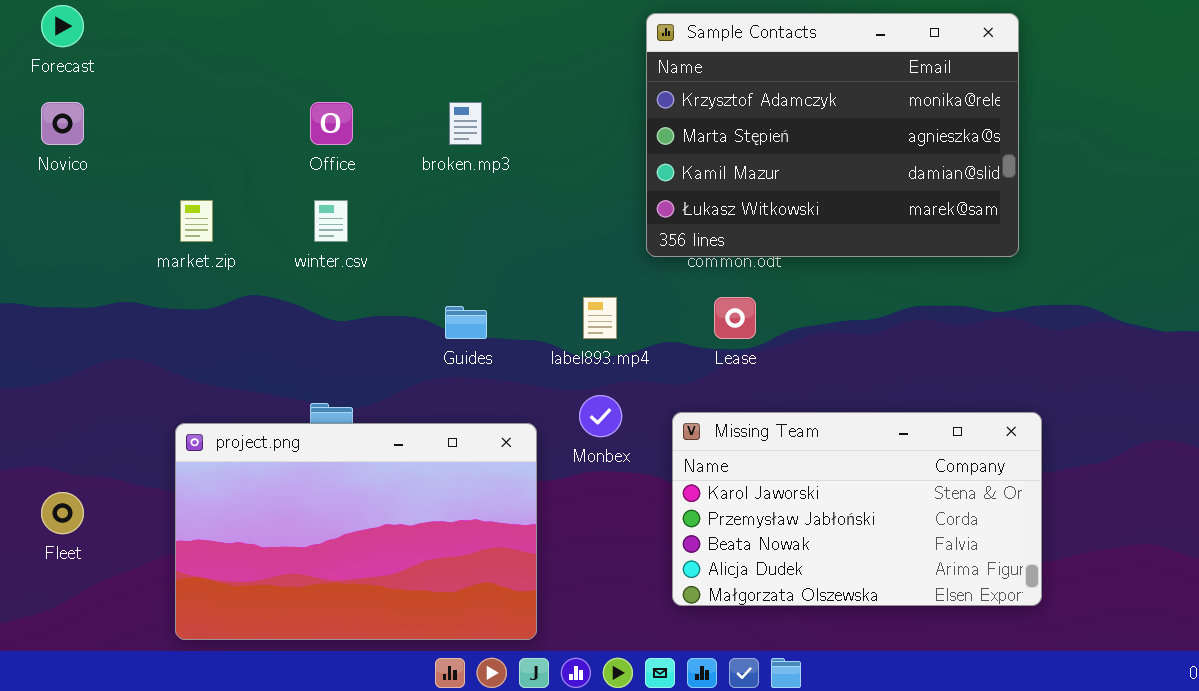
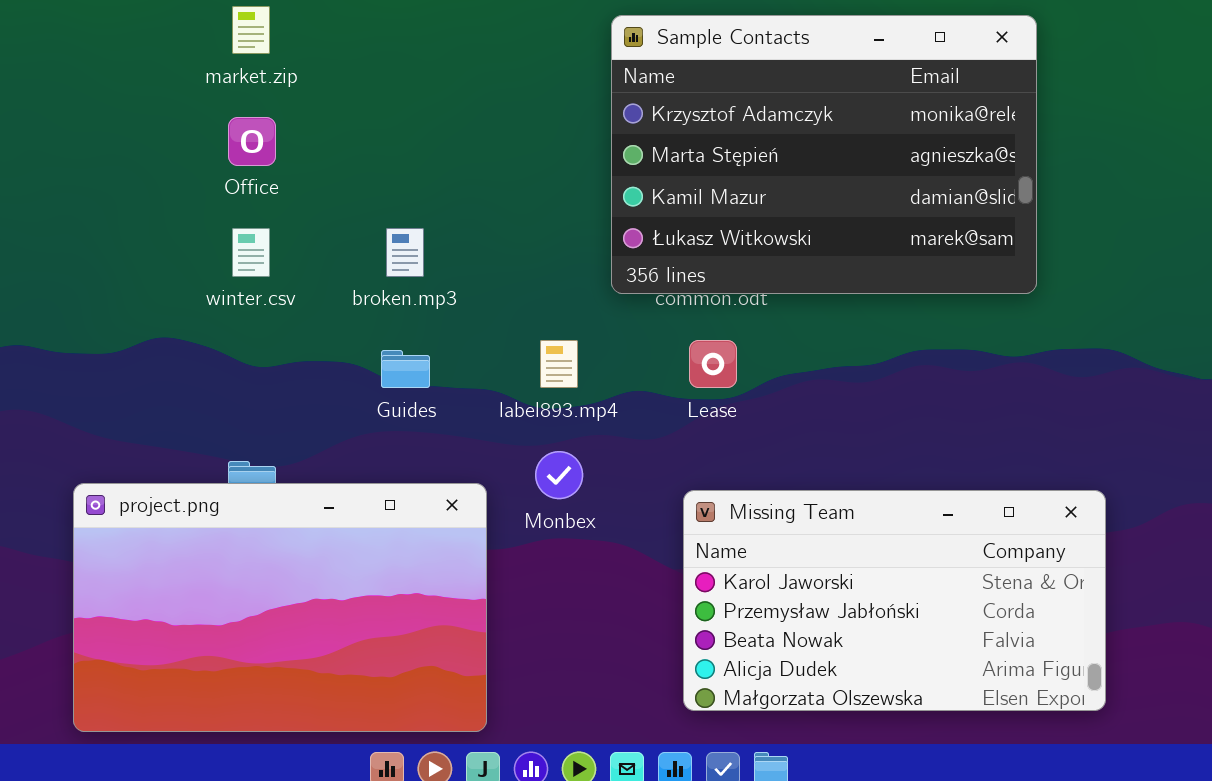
broken.mp3: [449,102,482,145] -> [386,228,424,277], moved
market.zip: [180,200,213,242] -> [232,6,270,54], moved
Missing Team: [672,412,1042,606] -> [683,490,1106,711], moved

